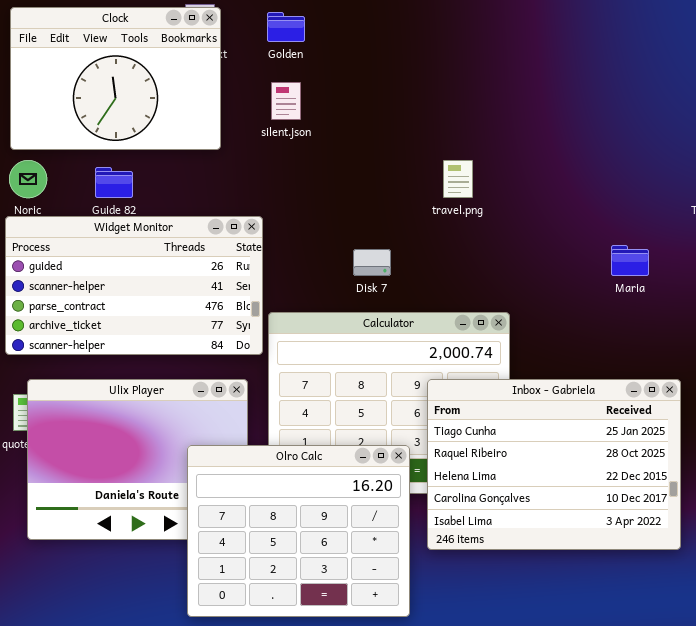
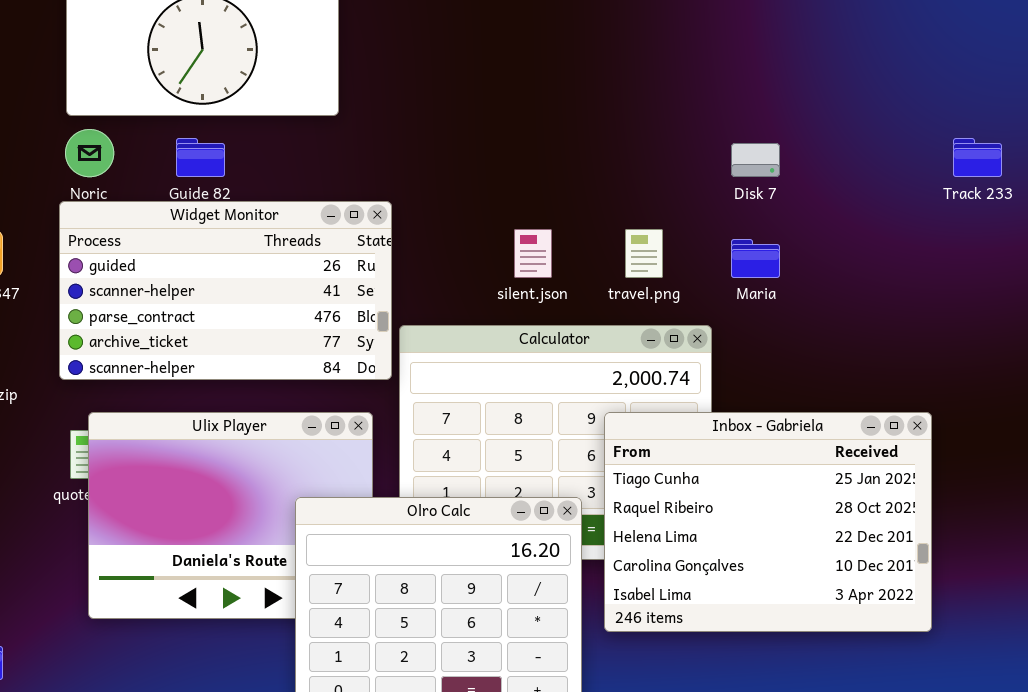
silent.json: [271,82,301,120] -> [514,229,552,278], moved
travel.png: [443,160,473,198] -> [625,229,663,278], moved
Maria: [611,245,649,276] -> [731,239,780,278], moved
Disk 7: [353,249,391,276] -> [731,143,780,177], moved

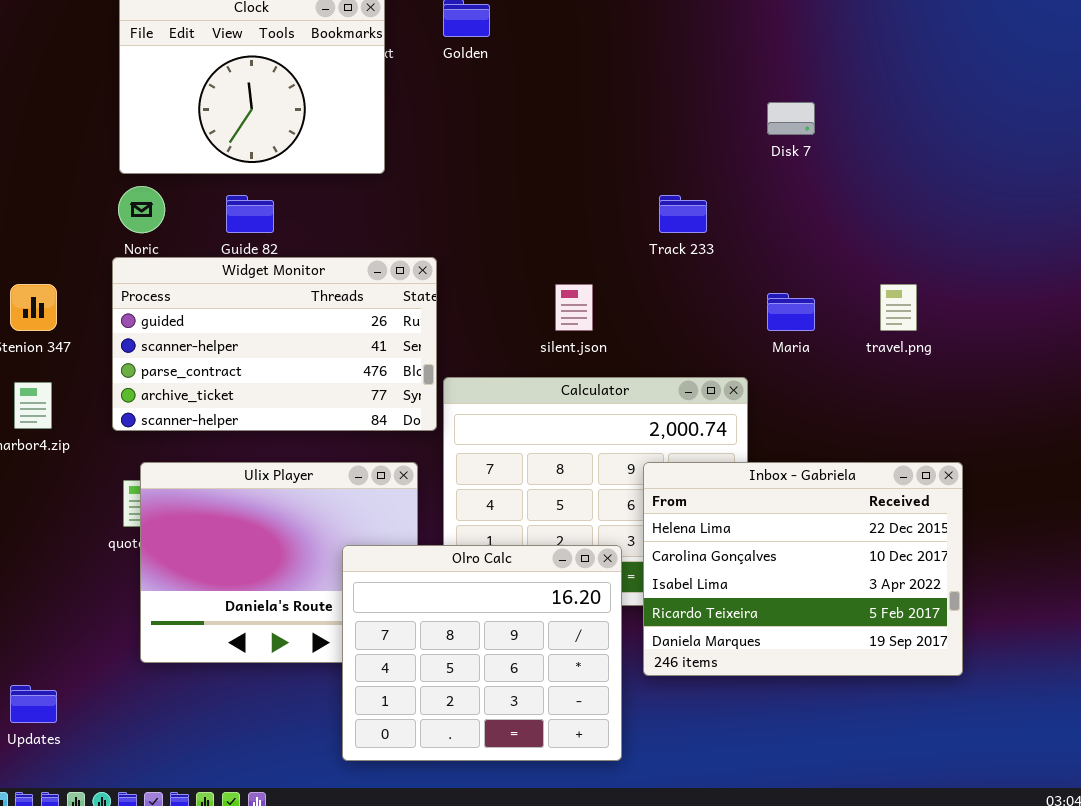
Track 233: [953,138,1002,177] -> [659,195,707,233], moved
Disk 7: [731,143,780,177] -> [767,102,815,135], moved
travel.png: [625,229,663,278] -> [880,284,917,331], moved
Inbox - Gabriela: [604,412,932,632] -> [643,462,963,676], scrolled down 2 rows

